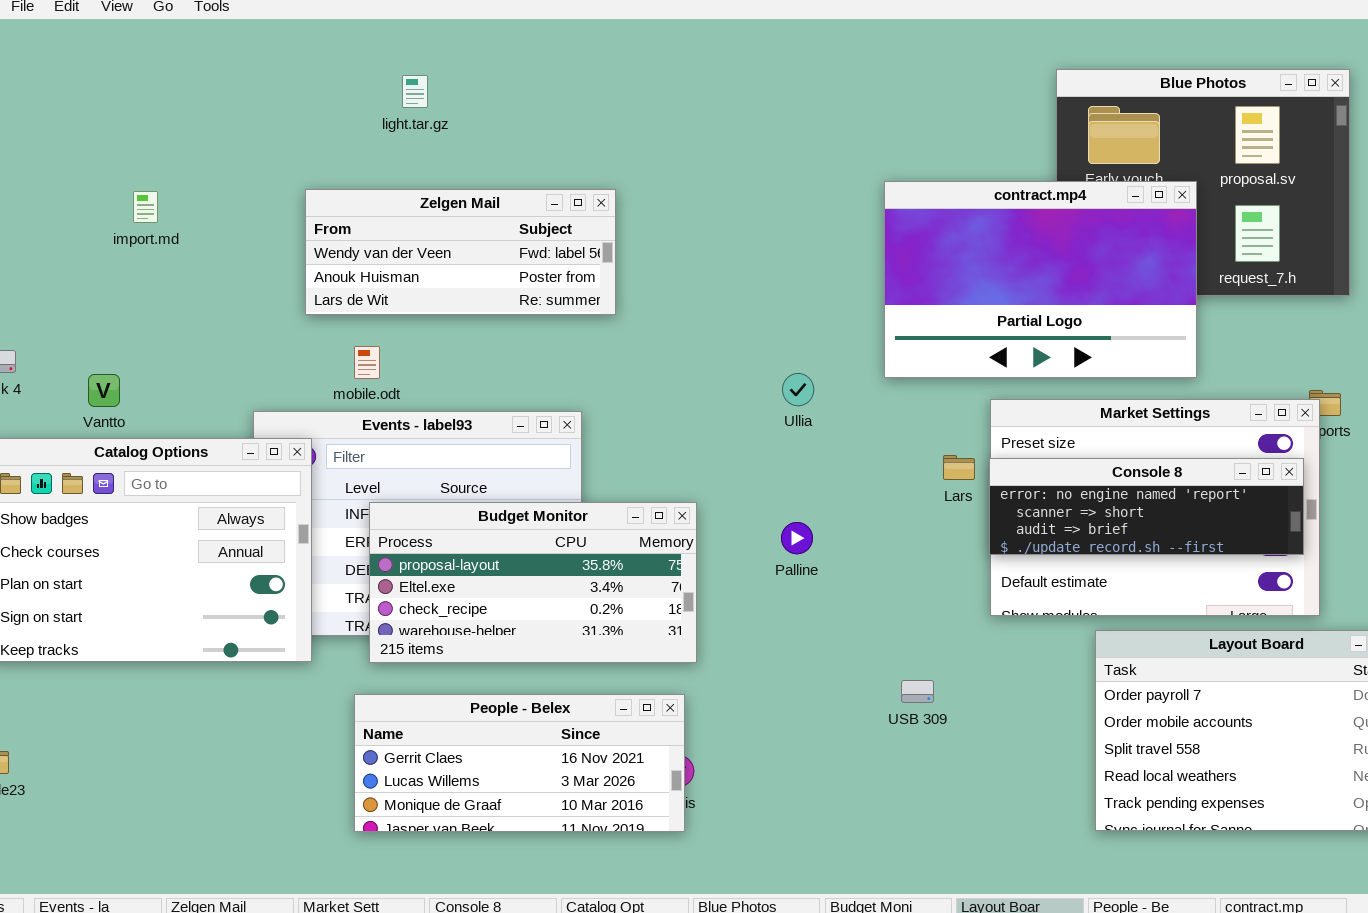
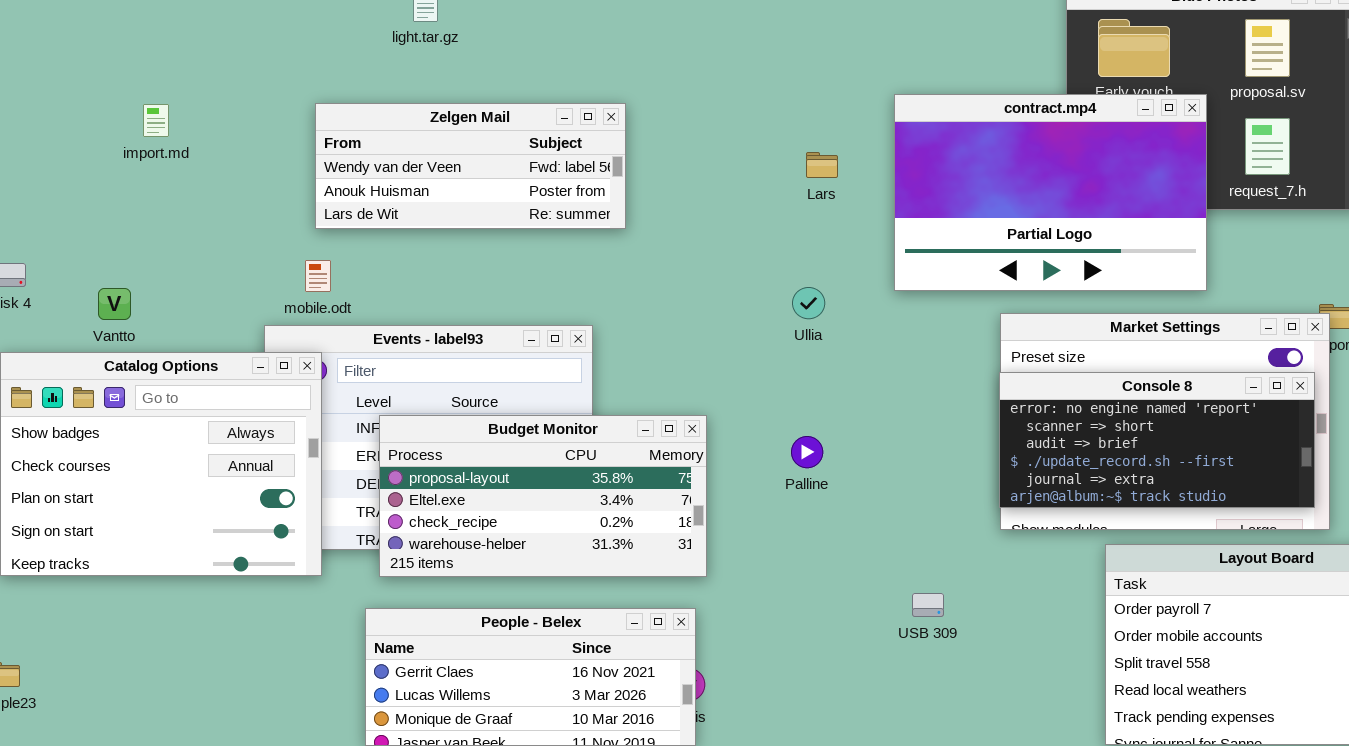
mobile.odt: [354,346,380,379] -> [305,260,331,292], moved
Lars: [943,455,975,480] -> [806,152,838,178], moved
Console 8: [989,458,1304,555] -> [999,372,1315,508], resized

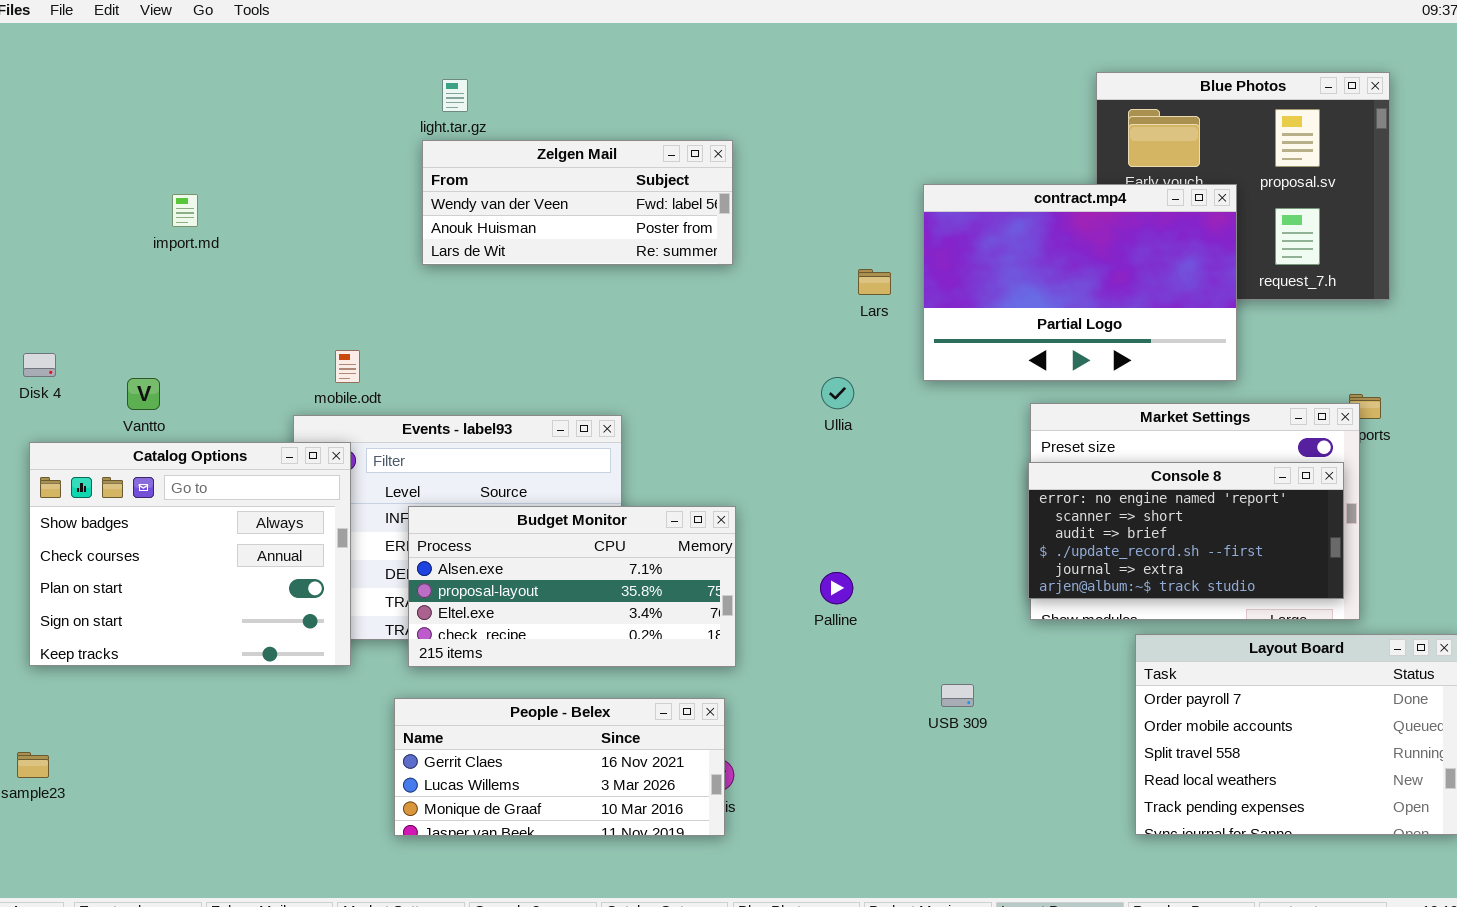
Zelgen Mail: [315,103,626,229] -> [422,140,733,265], moved
Lars: [806,152,838,178] -> [858,269,891,295], moved
Budget Monitor: [379,415,707,577] -> [408,506,736,667], scrolled up 1 row
Palline: [791,436,823,468] -> [820,572,853,604], moved

